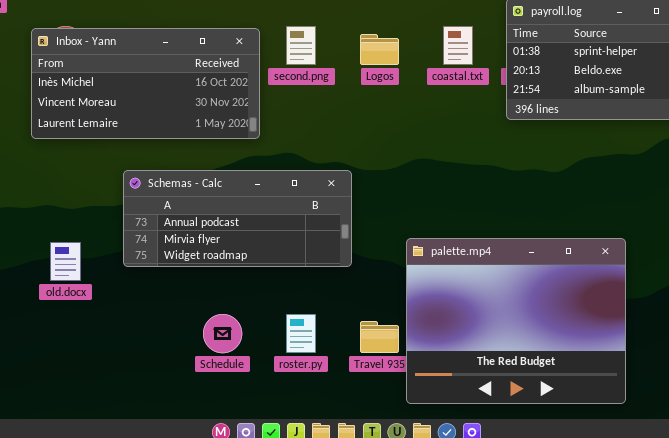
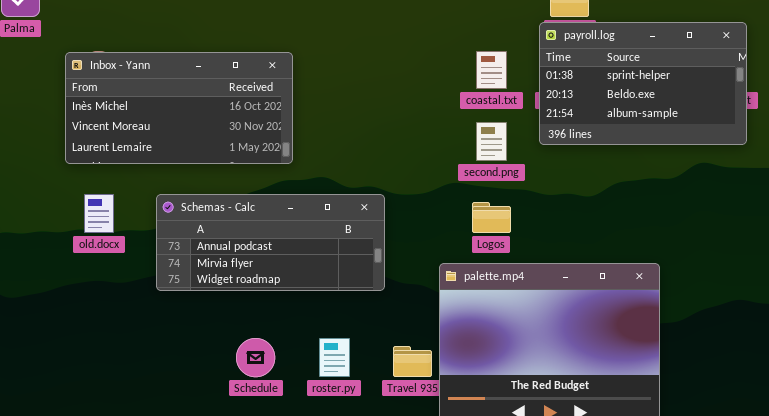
second.png: [286,26,316,65] -> [476,122,507,161], moved
Logos: [360,34,399,65] -> [472,202,511,233], moved
old.docx: [50,242,81,281] -> [84,194,114,233], moved

